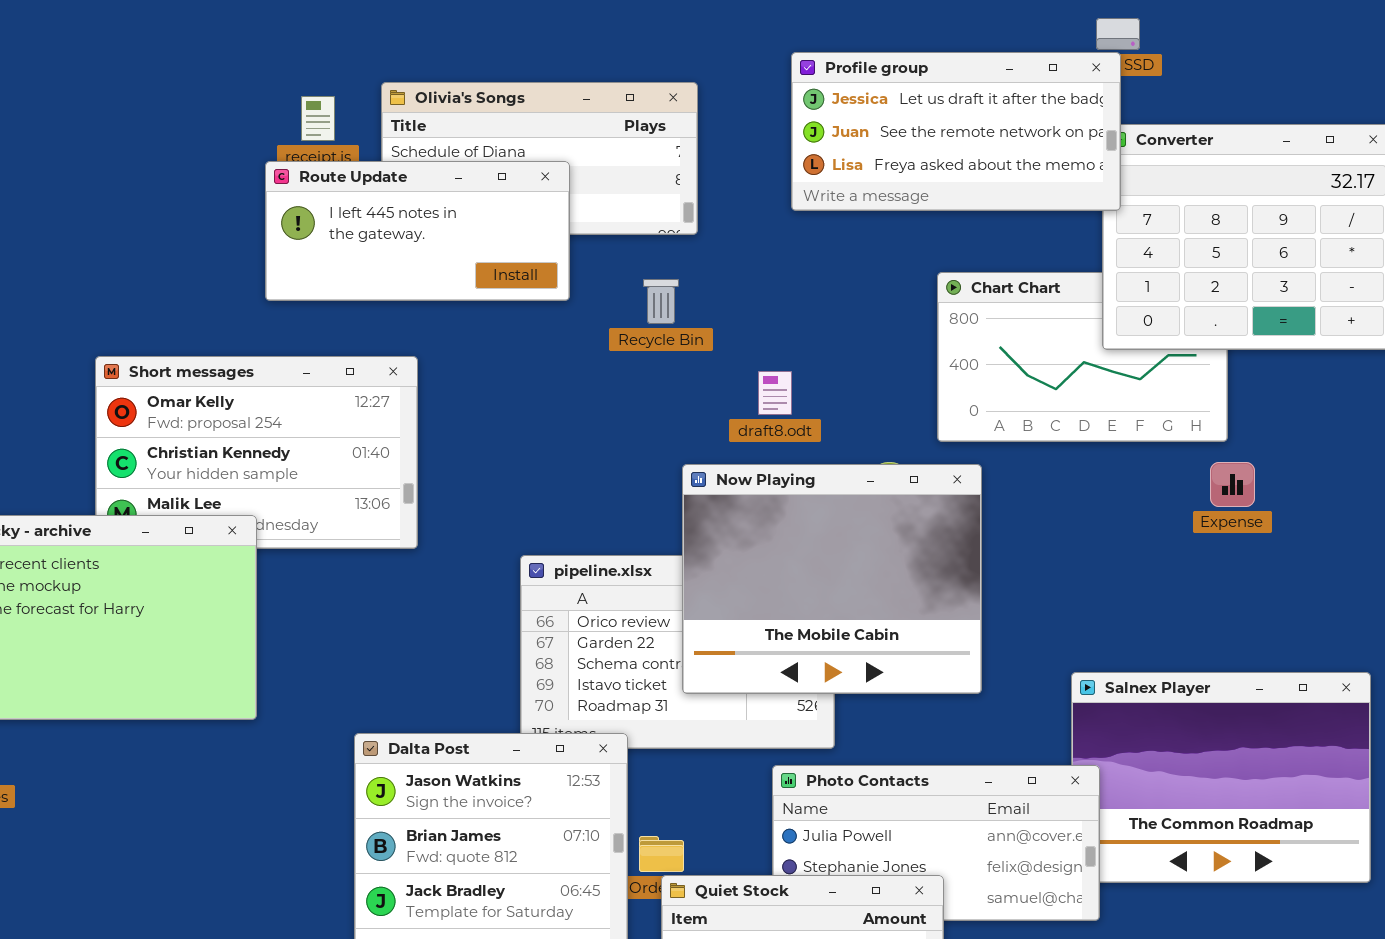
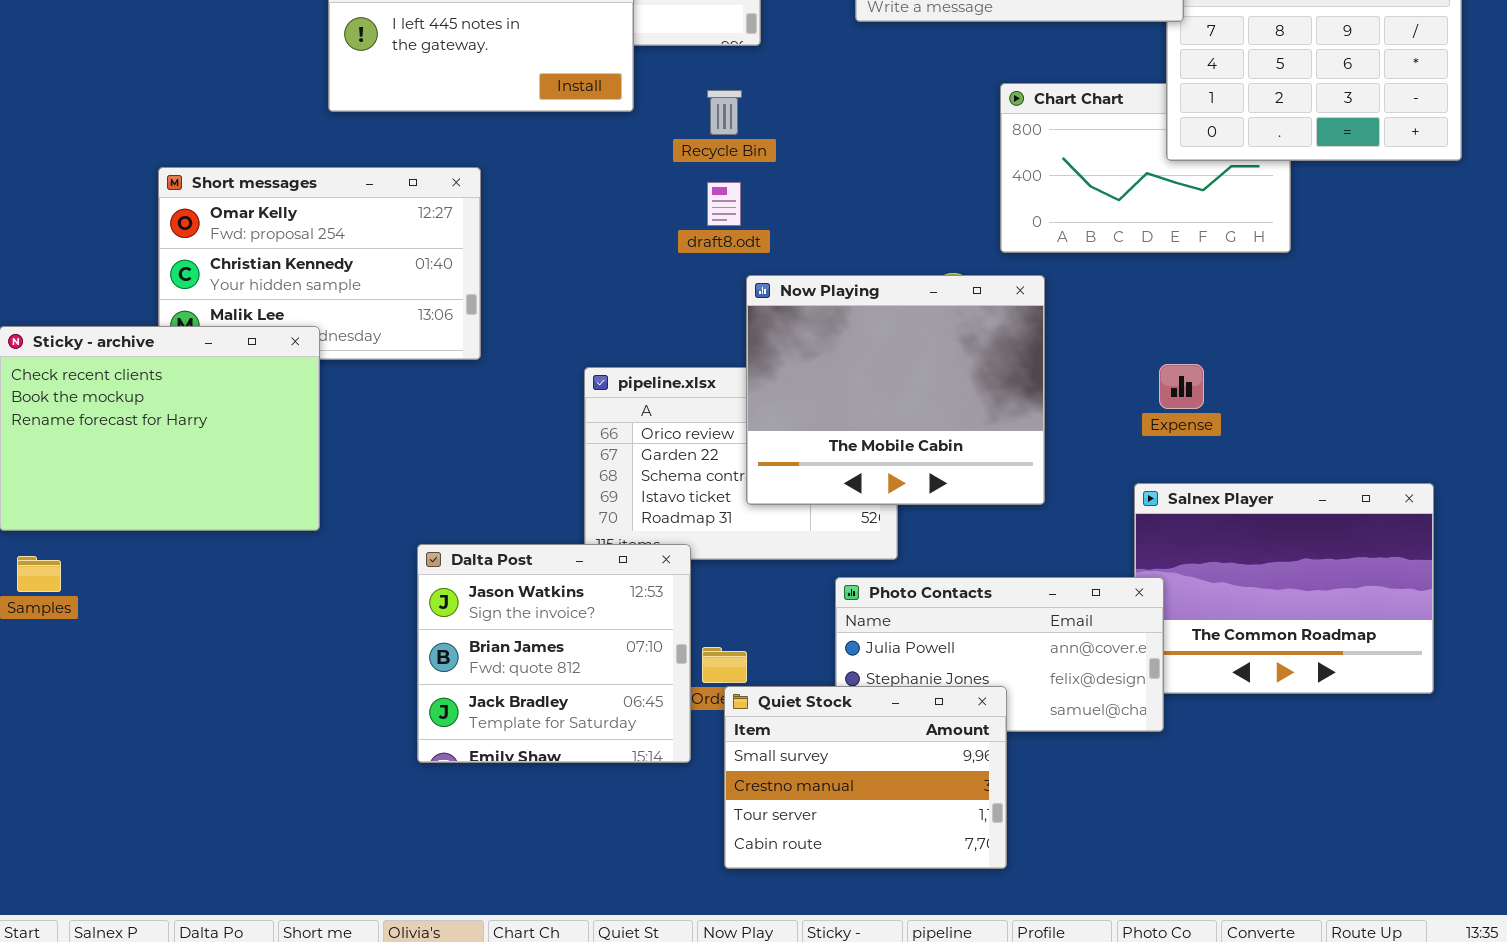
draft8.odt: [758,371,792,415] -> [707,182,741,226], moved
Expense: [1210,462,1255,507] -> [1159,364,1204,409], moved

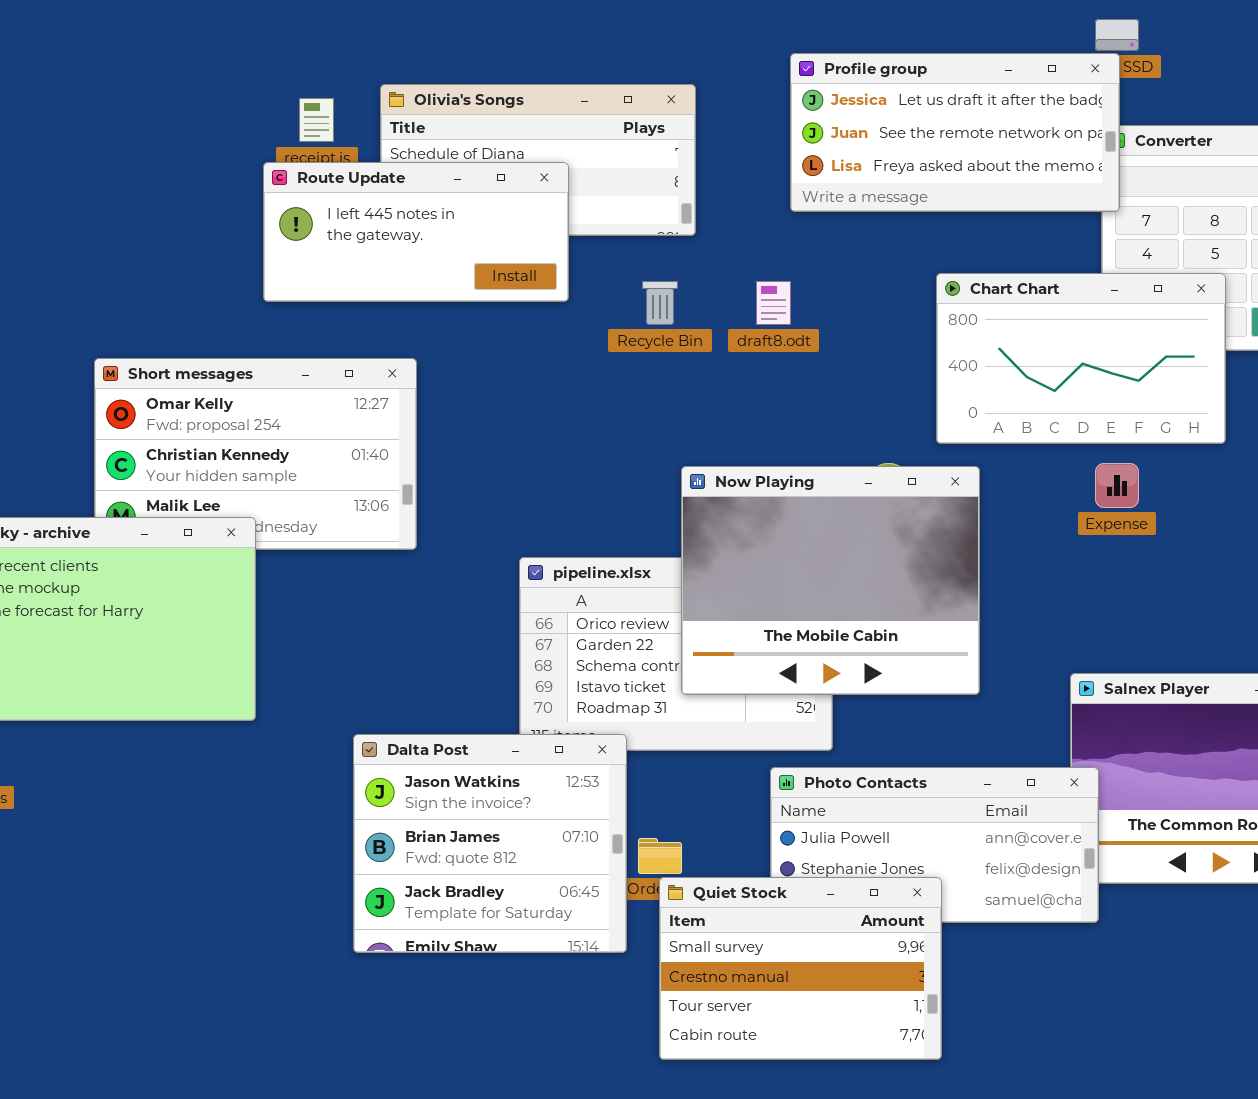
Chart Chart: [1000,83,1291,253] -> [936,273,1226,444], raised
draft8.odt: [707,182,741,226] -> [756,281,791,325], moved
Expense: [1159,364,1204,409] -> [1095,463,1139,508], moved

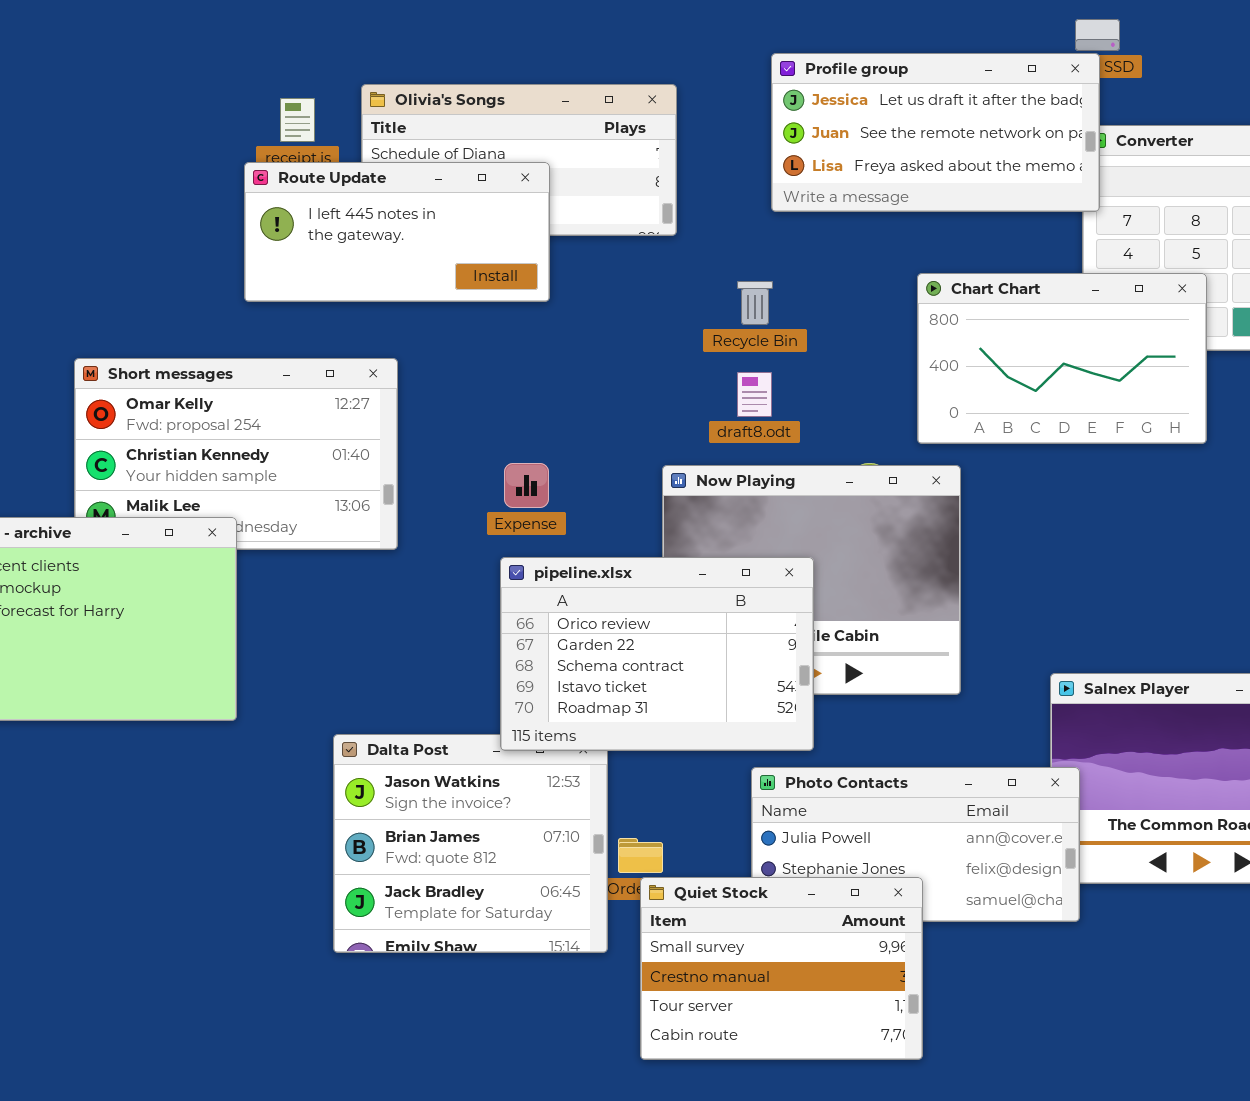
Recycle Bin: [642,281,678,325] -> [737,281,773,325], moved
draft8.odt: [756,281,791,325] -> [737,372,772,417], moved
Expense: [1095,463,1139,508] -> [504,463,549,508], moved
pipeline.xlsx: [519,557,833,751] -> [500,557,814,751], raised

